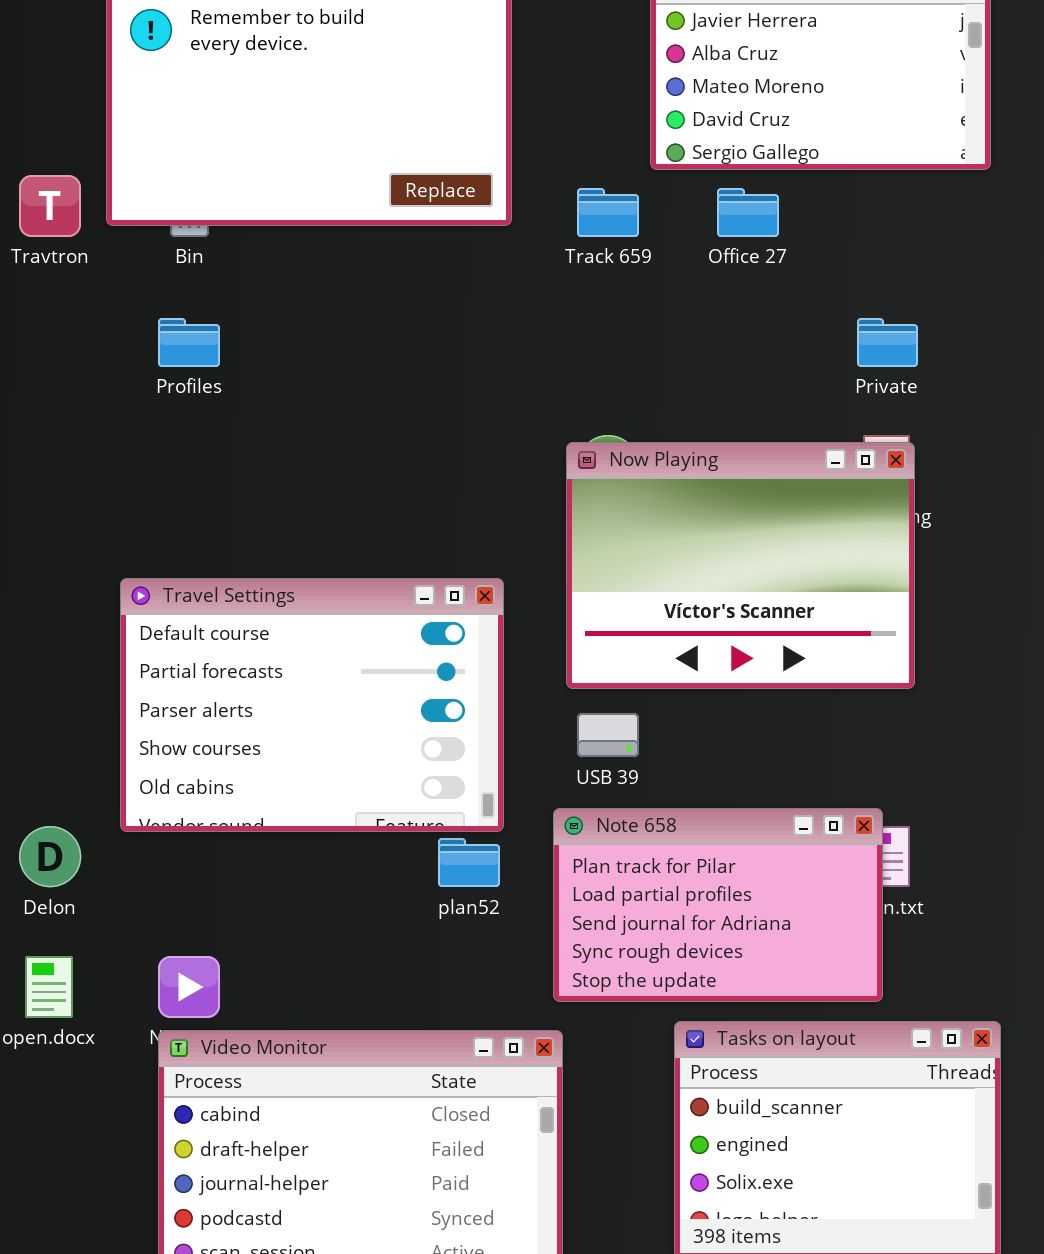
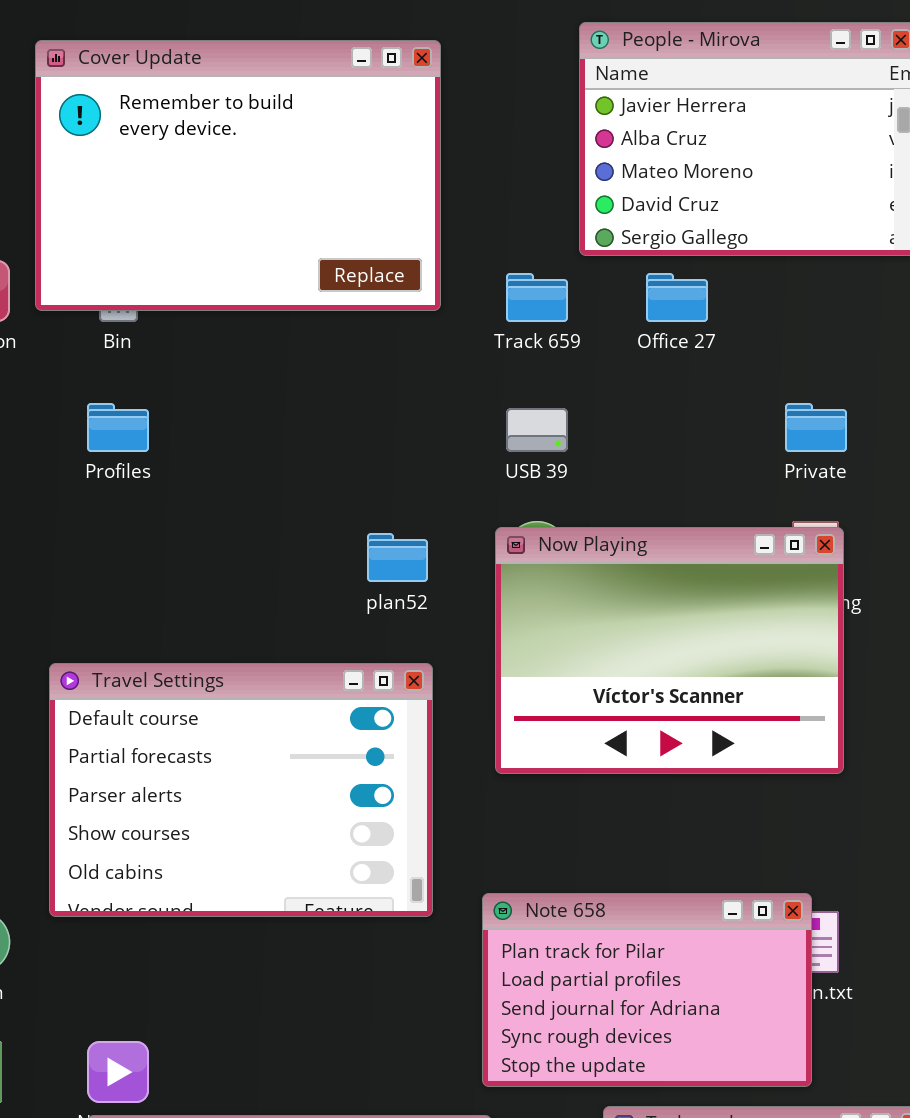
USB 39: [577,713,639,757] -> [506,408,568,452], moved
plan52: [438,838,500,887] -> [367,533,428,582], moved

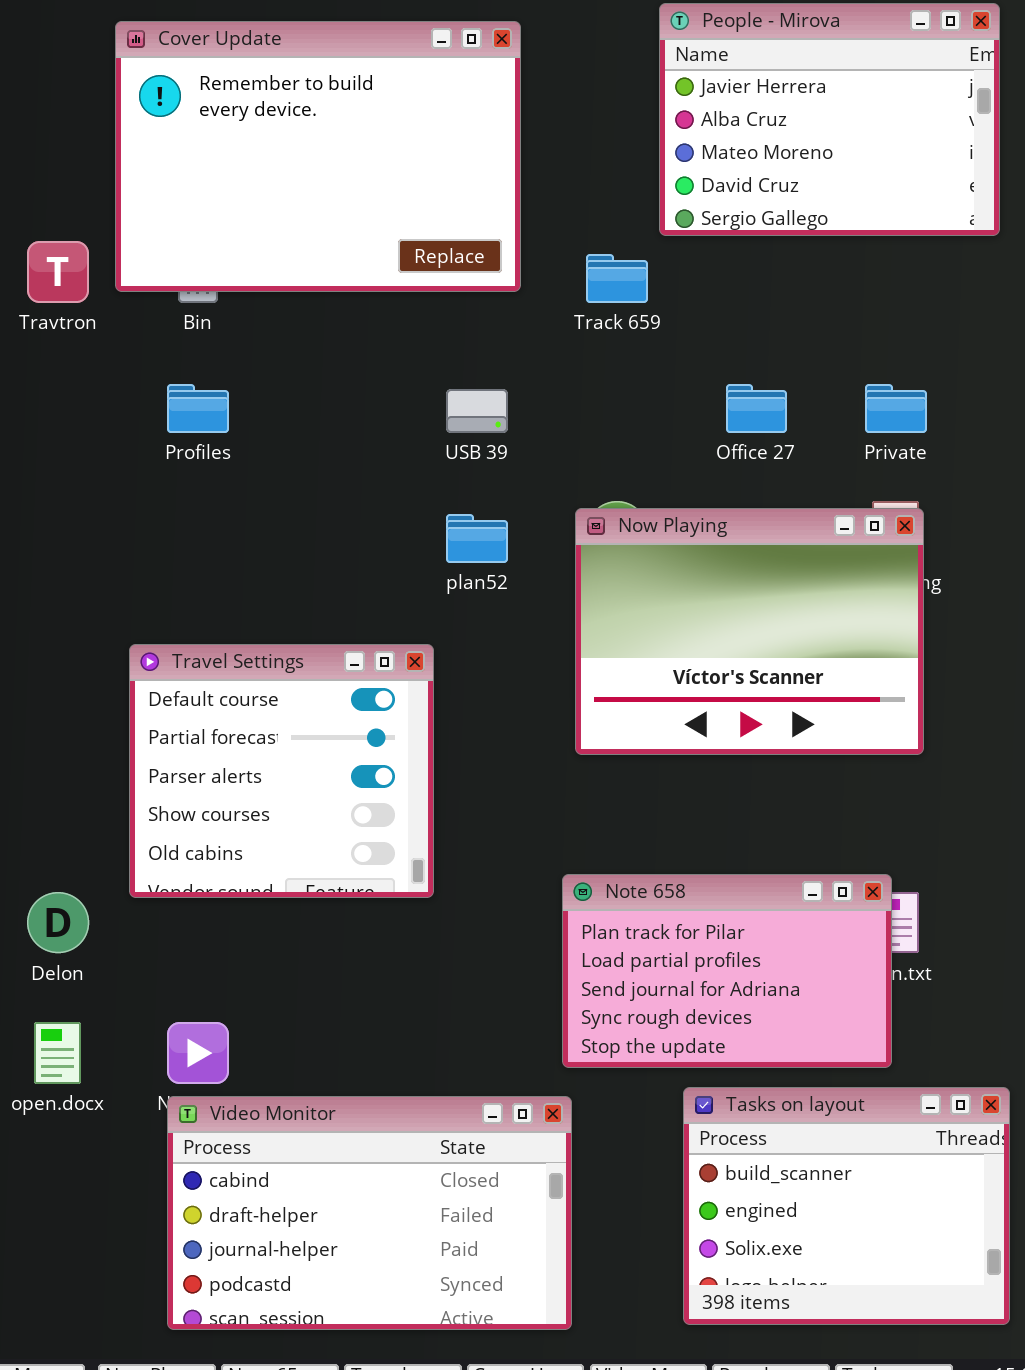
Office 27: [646,273,708,322] -> [726,384,787,433], moved
USB 39: [506,408,568,452] -> [446,389,508,433], moved
Travel Settings: [49,663,433,917] -> [129,644,434,898], resized

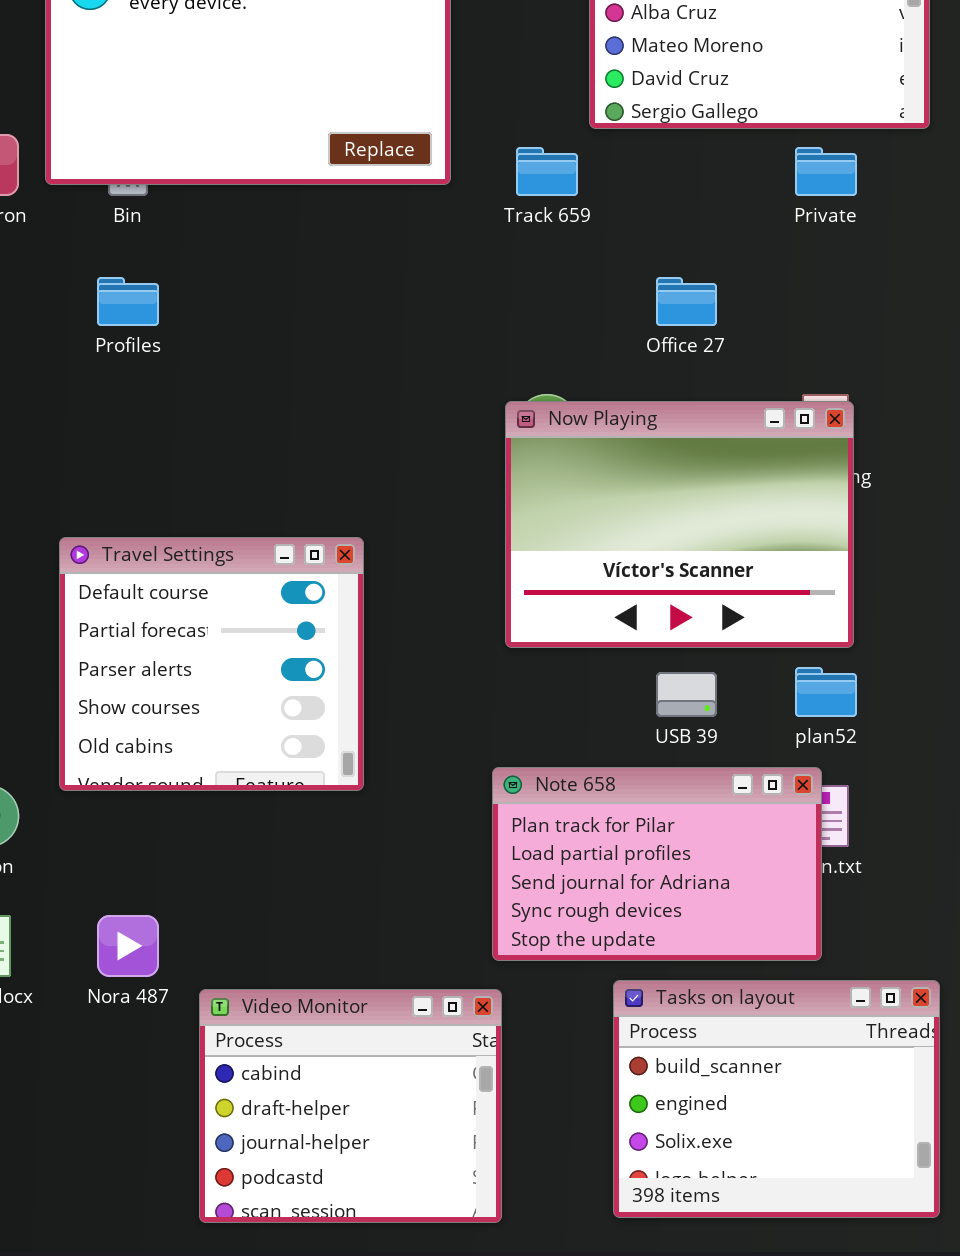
Private: [865,384,927,433] -> [795,147,857,196], moved
USB 39: [446,389,508,433] -> [656,672,717,717], moved
plan52: [446,514,508,563] -> [795,667,857,717], moved
Video Monitor: [167,1096,572,1330] -> [199,989,502,1223], resized

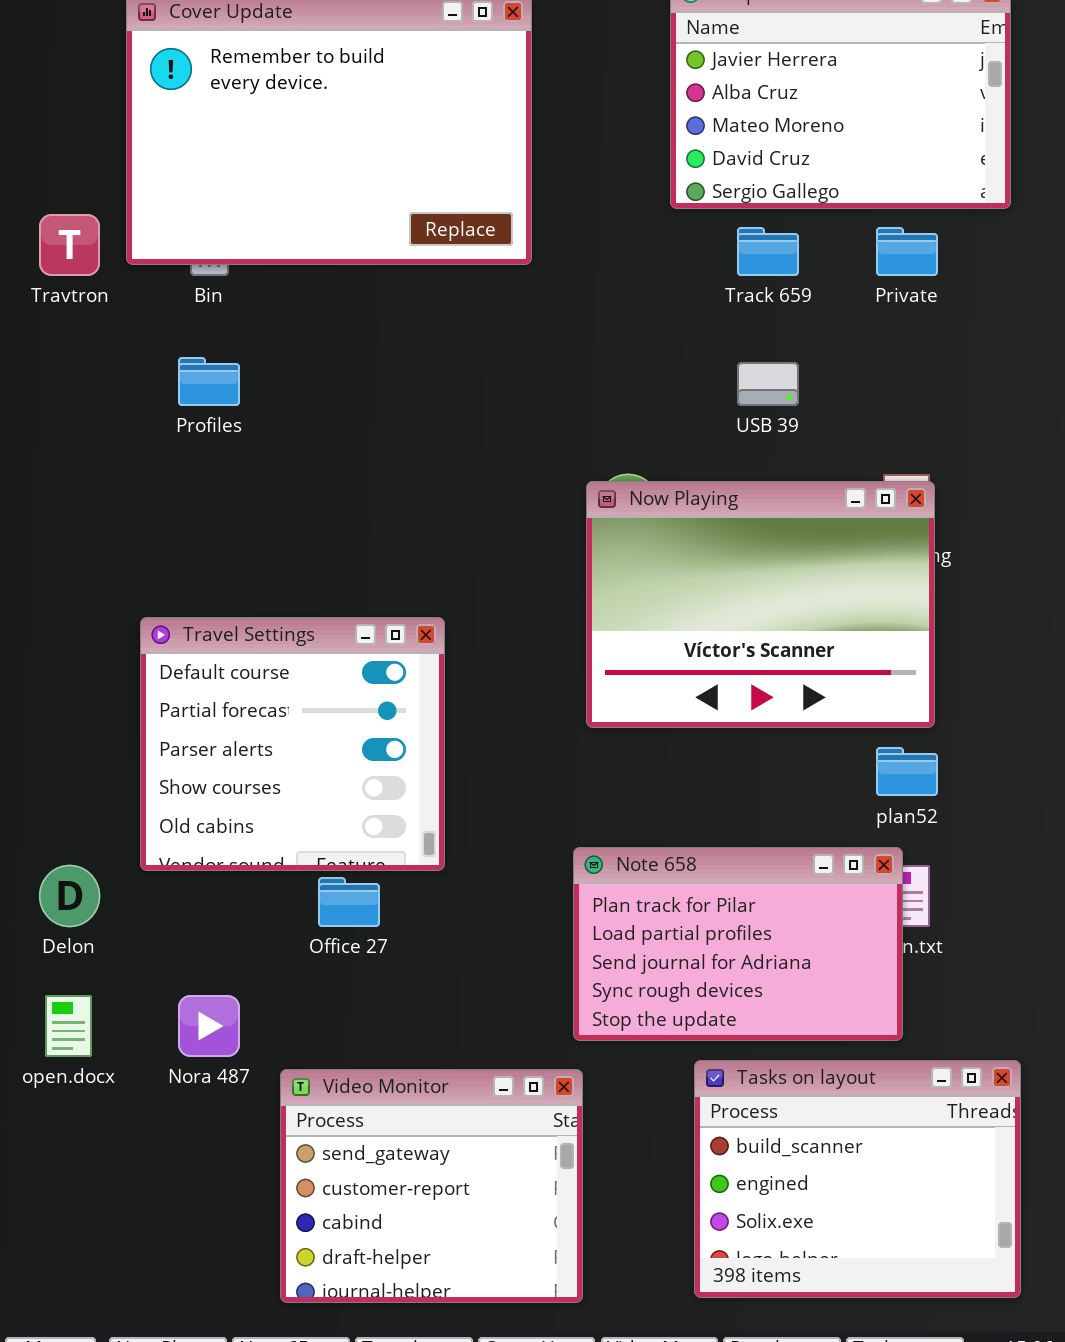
Track 659: [516,147,578,196] -> [737,227,799,276], moved
Office 27: [656,277,717,326] -> [318,877,380,927], moved
USB 39: [656,672,717,717] -> [737,362,799,406], moved
Video Monitor: [199,989,502,1223] -> [280,1069,583,1303], scrolled up 2 rows

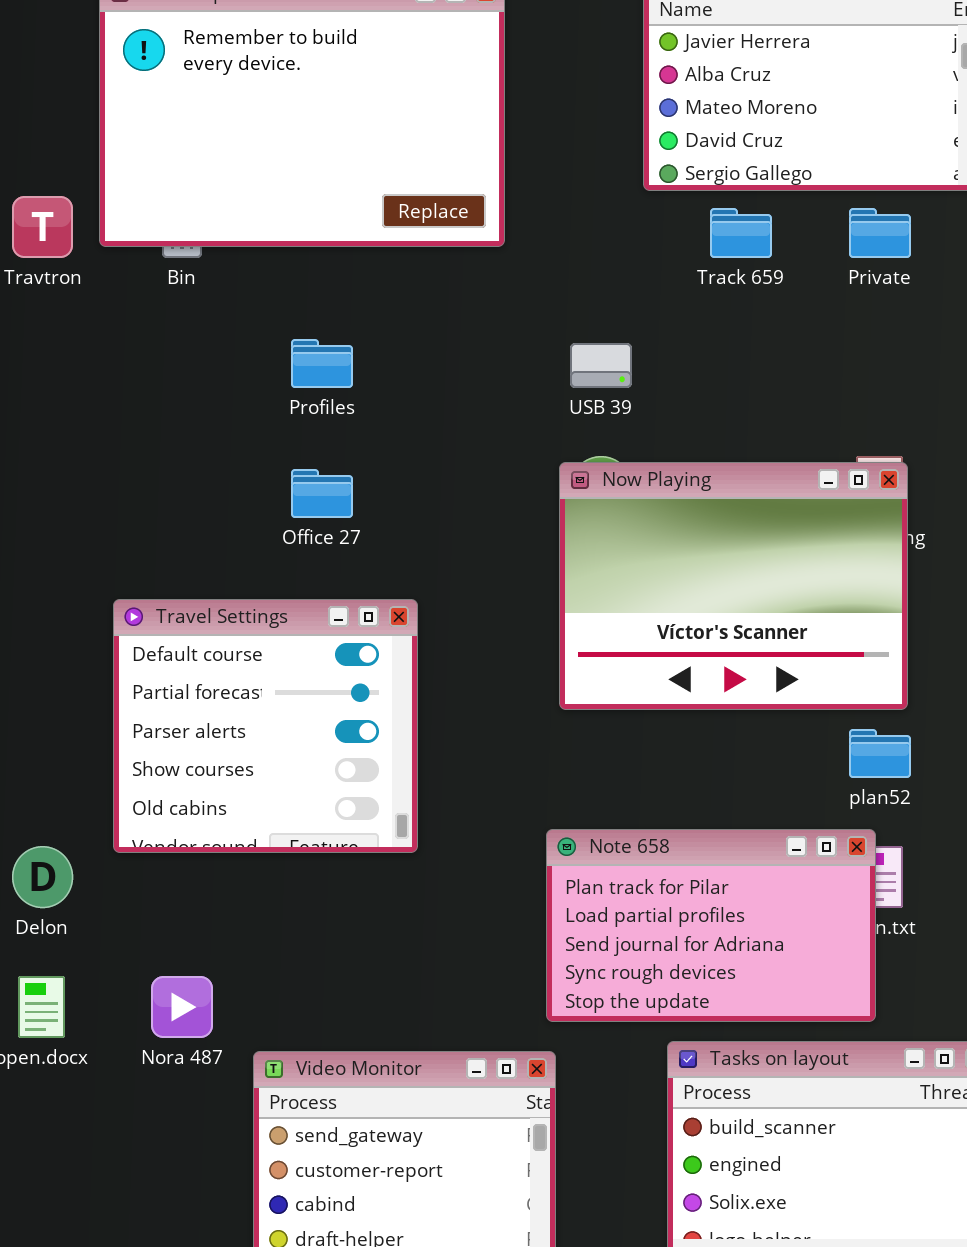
Profiles: [178,357,240,406] -> [291,339,353,388], moved
USB 39: [737,362,799,406] -> [570,343,632,388], moved
Office 27: [318,877,380,927] -> [291,469,353,518], moved

